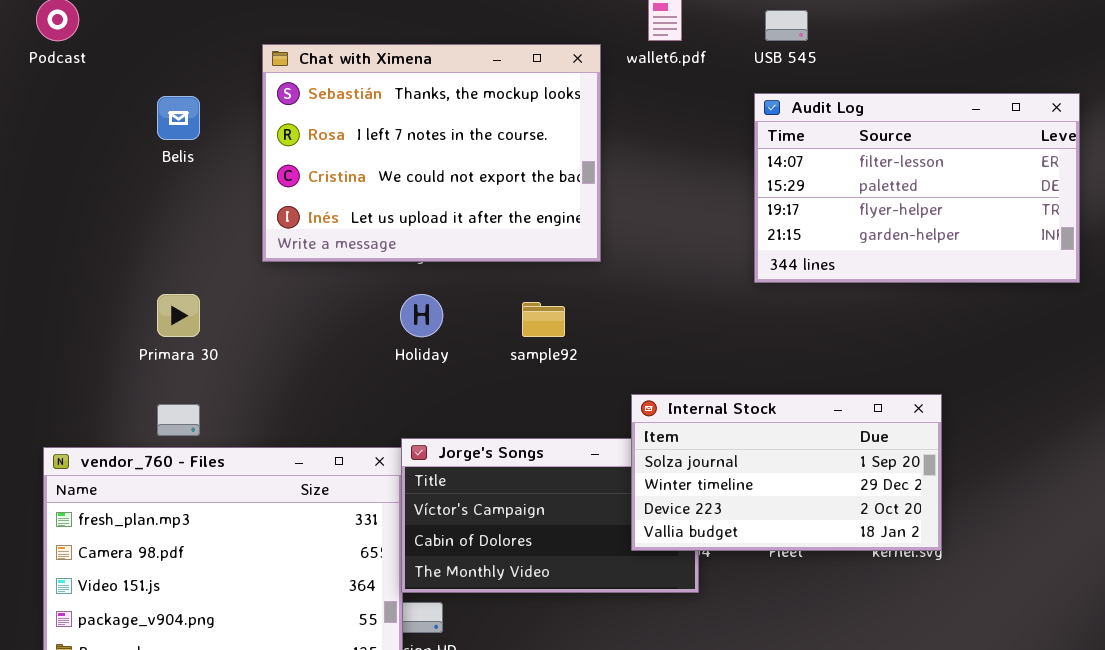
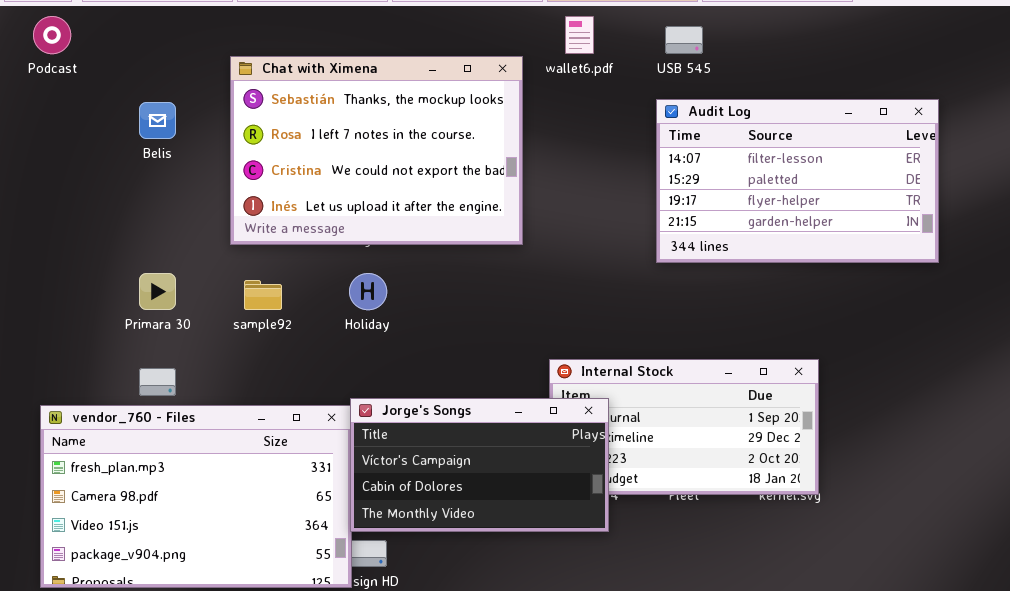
sample92: [522,302,565,337] -> [244,280,282,310], moved
Jorge's Songs: [401,438,699,593] -> [350,398,609,532], raised

